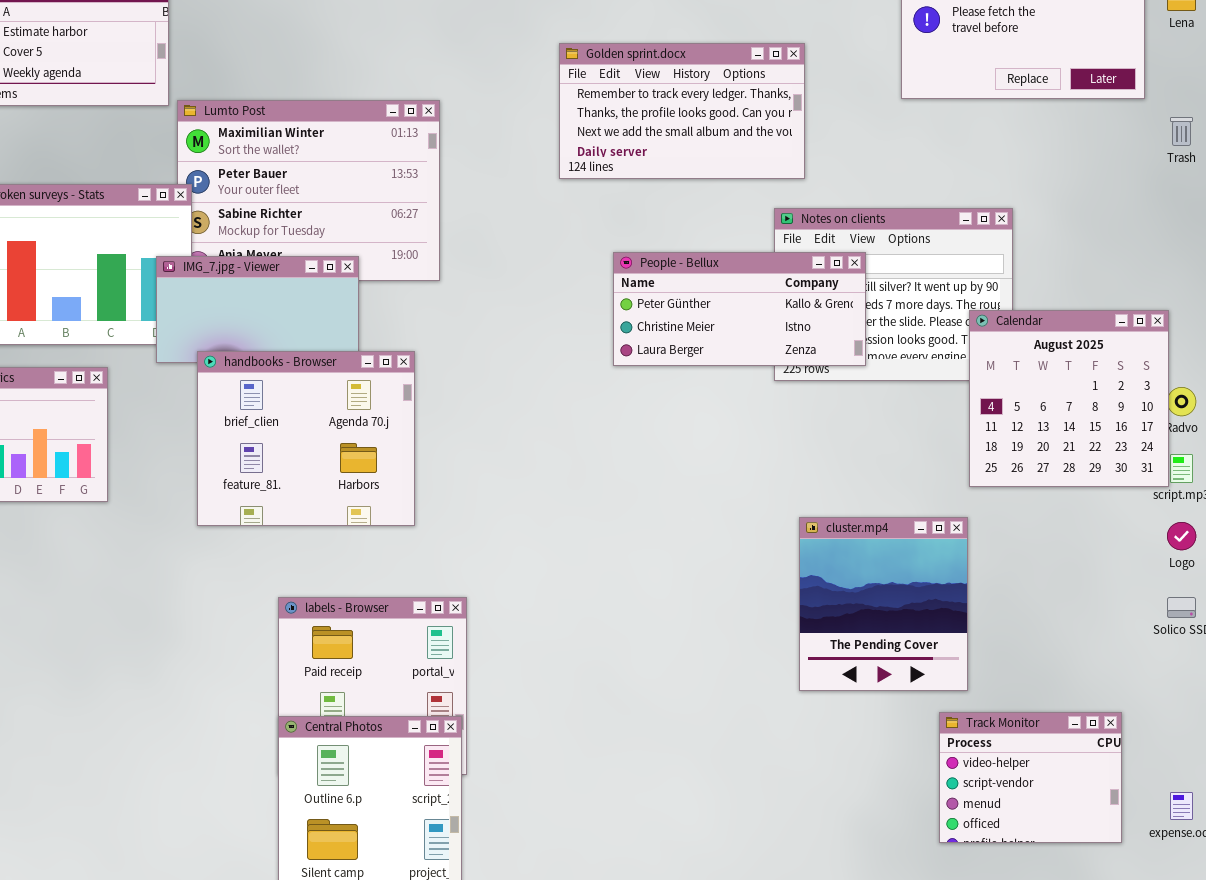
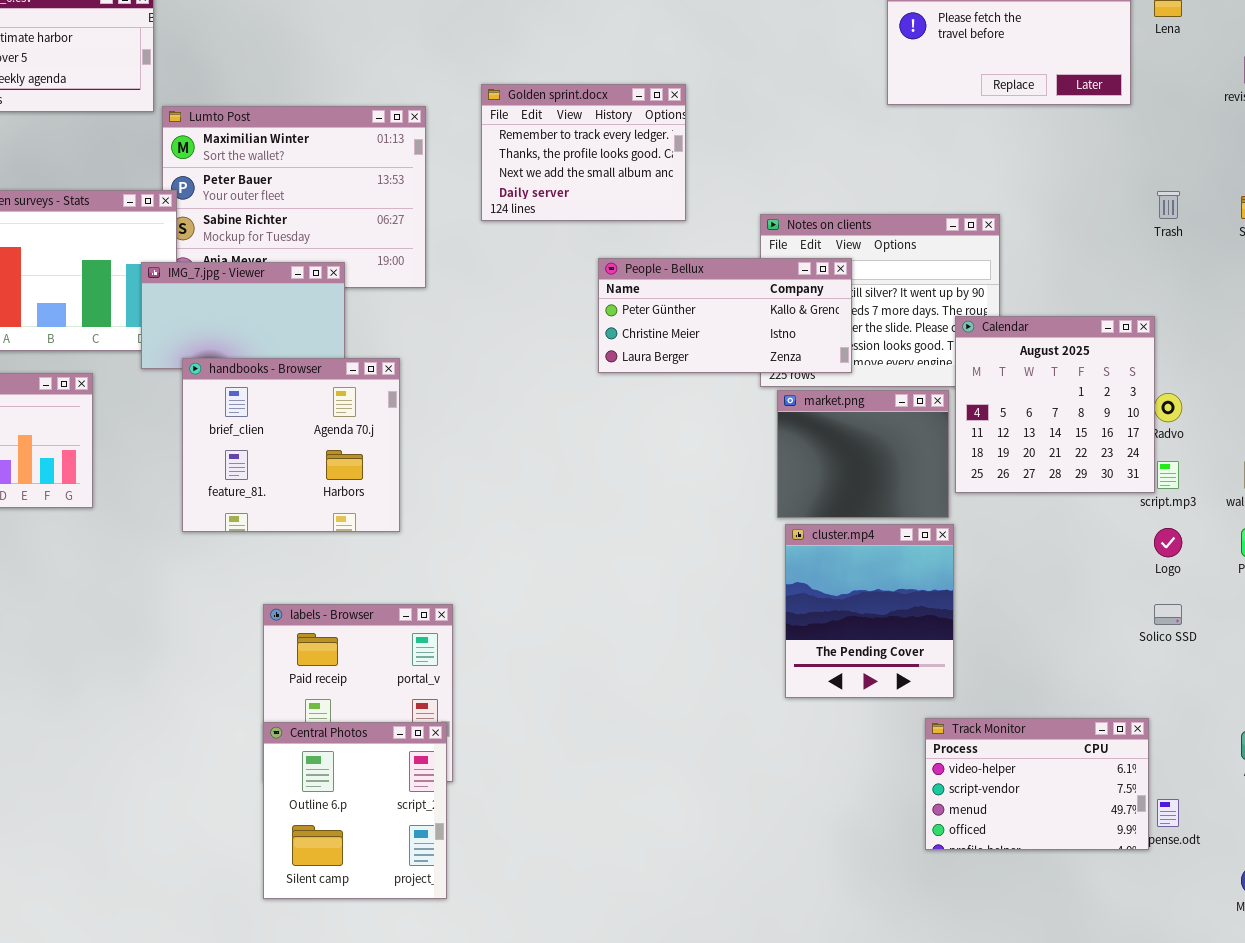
Golden sprint.docx: [559,43,805,179] -> [481,84,686,221], moved, resized
Trash: [1170,117,1193,146] -> [1157,191,1180,219], moved
market.png: none -> [777,390,949,518], opened
Track Monitor: [939,712,1122,843] -> [925,718,1149,850], resized

